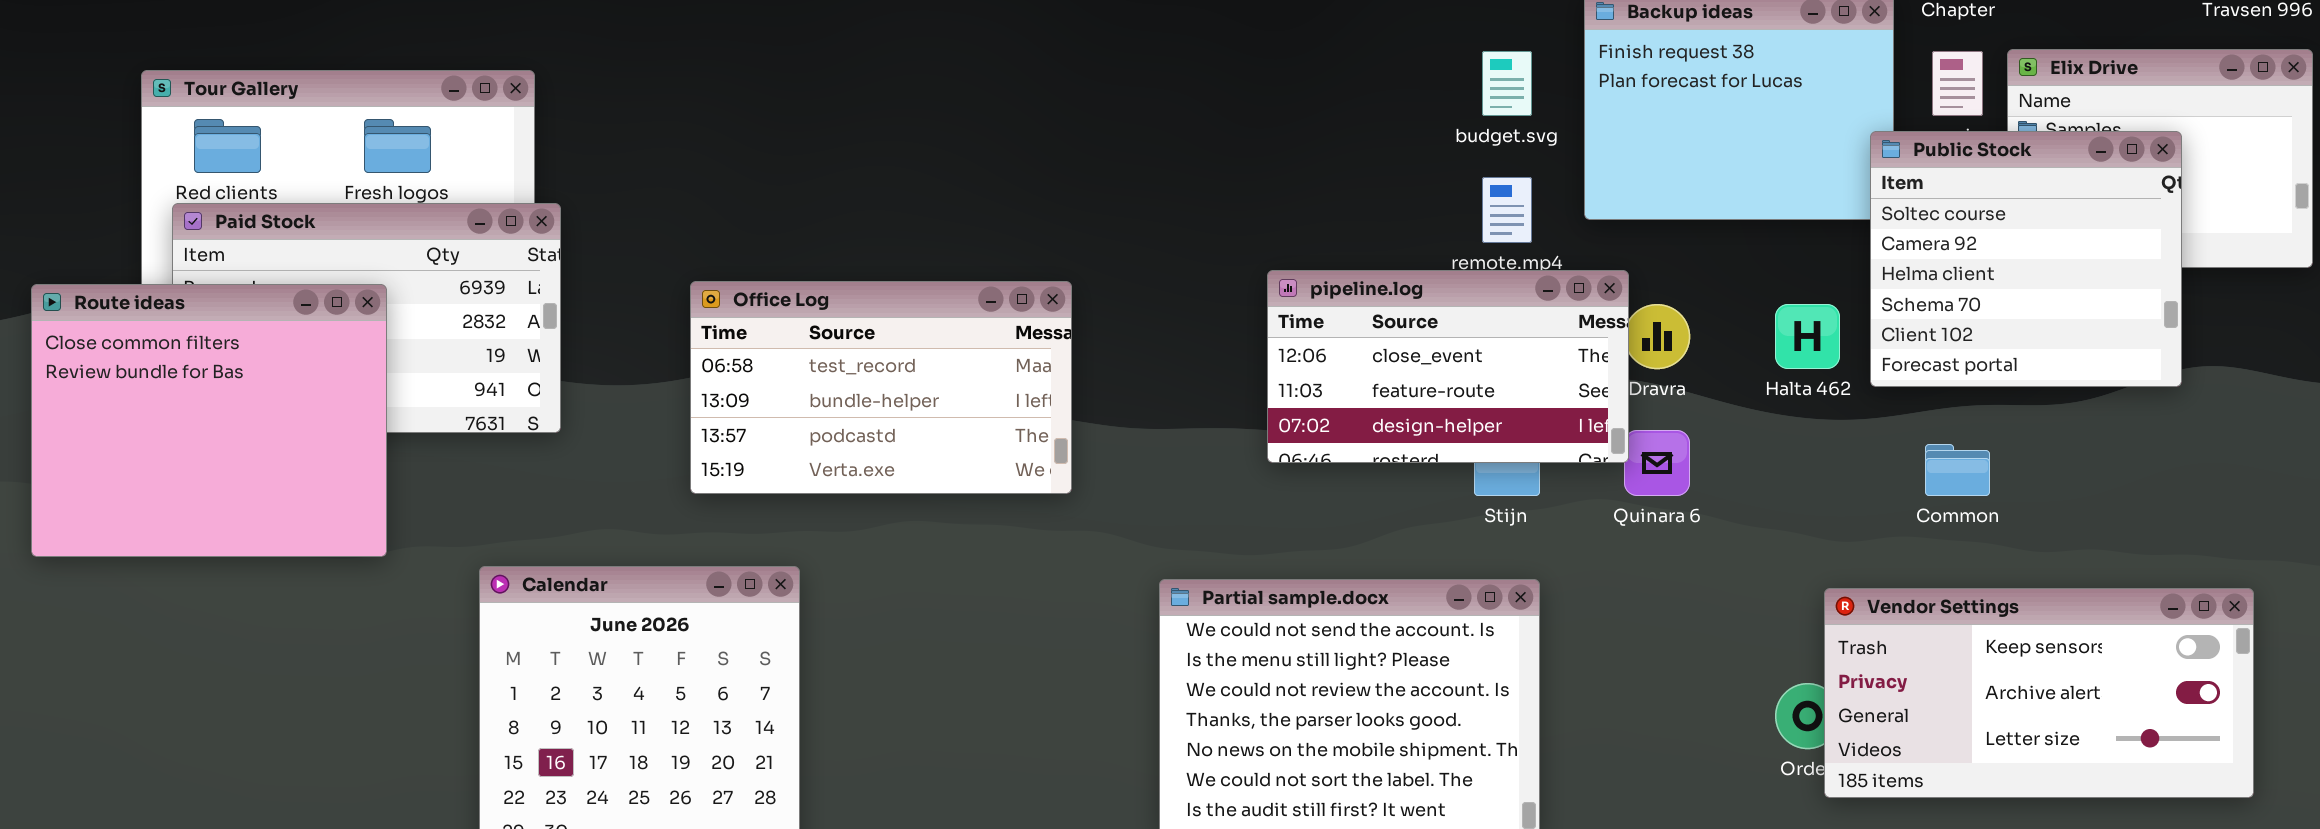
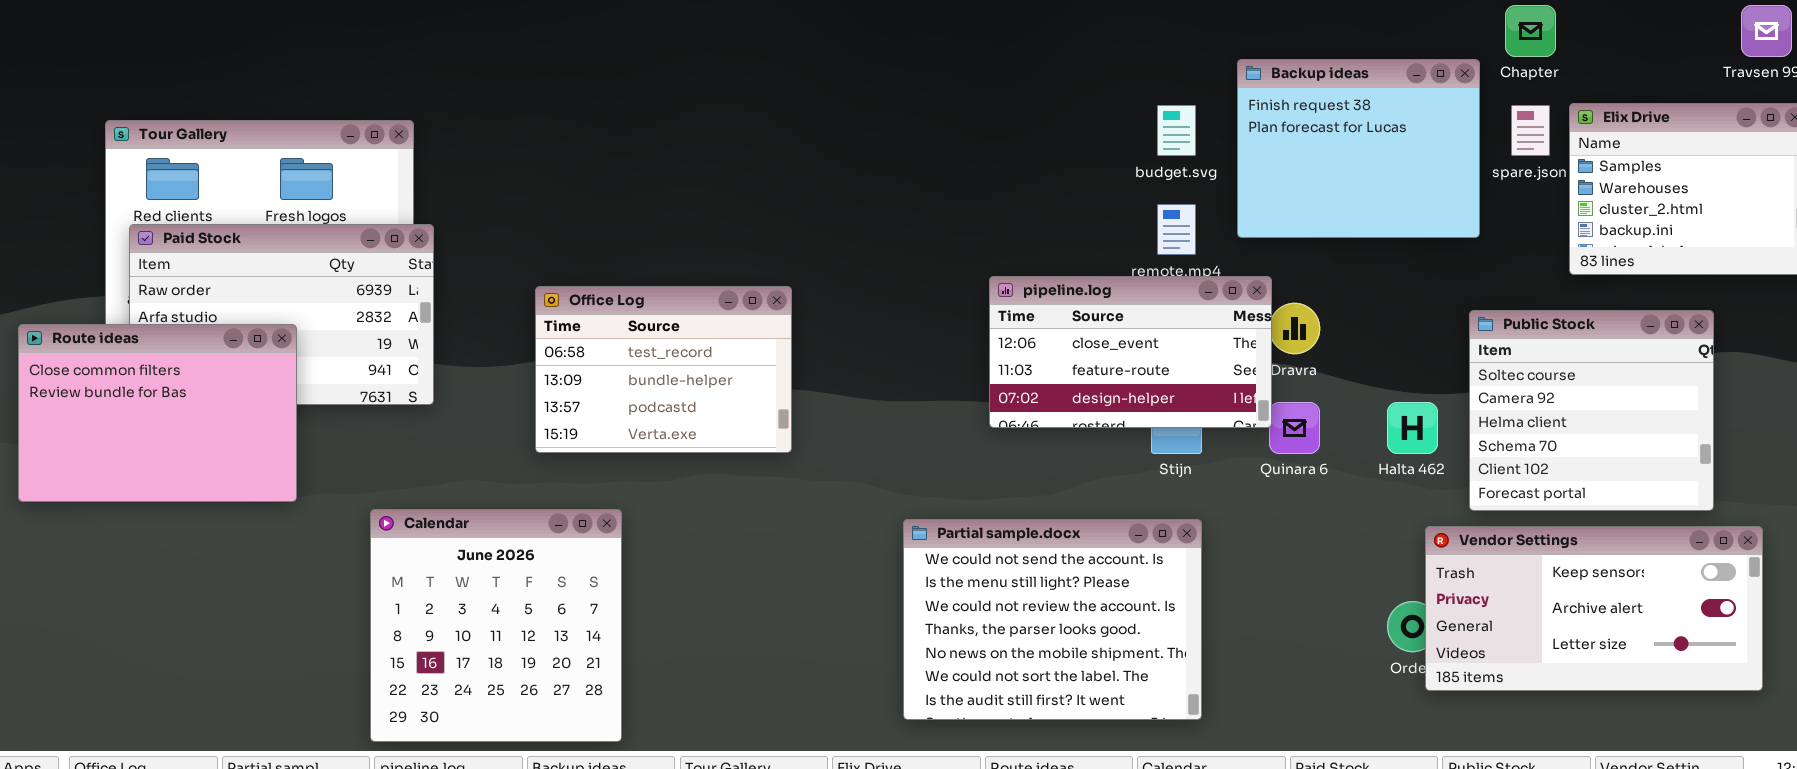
Public Stock: [1870,131,2182,387] -> [1469,310,1714,511], moved
Office Log: [690,281,1072,494] -> [535,286,792,453], resized
Route ideas: [31,284,387,557] -> [18,324,297,502], resized
Halta 462: [1775,304,1840,369] -> [1387,402,1438,454], moved

